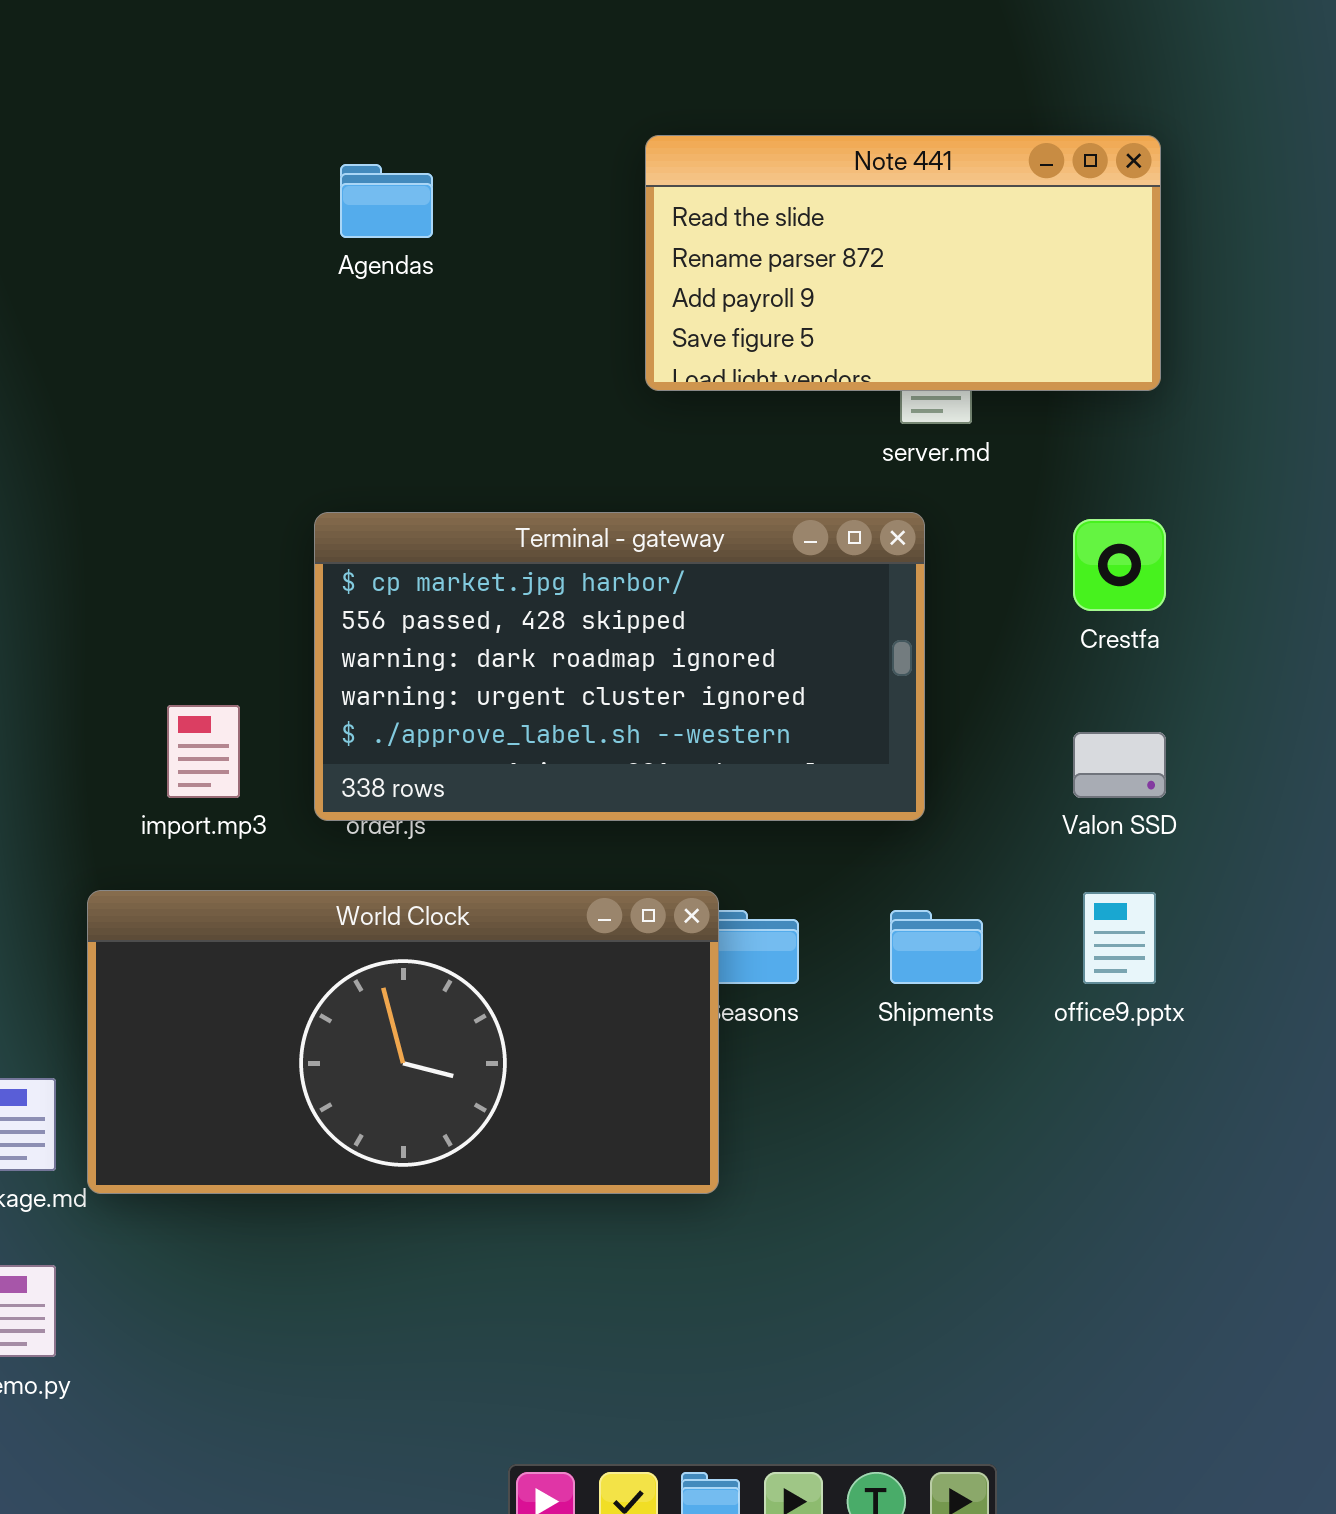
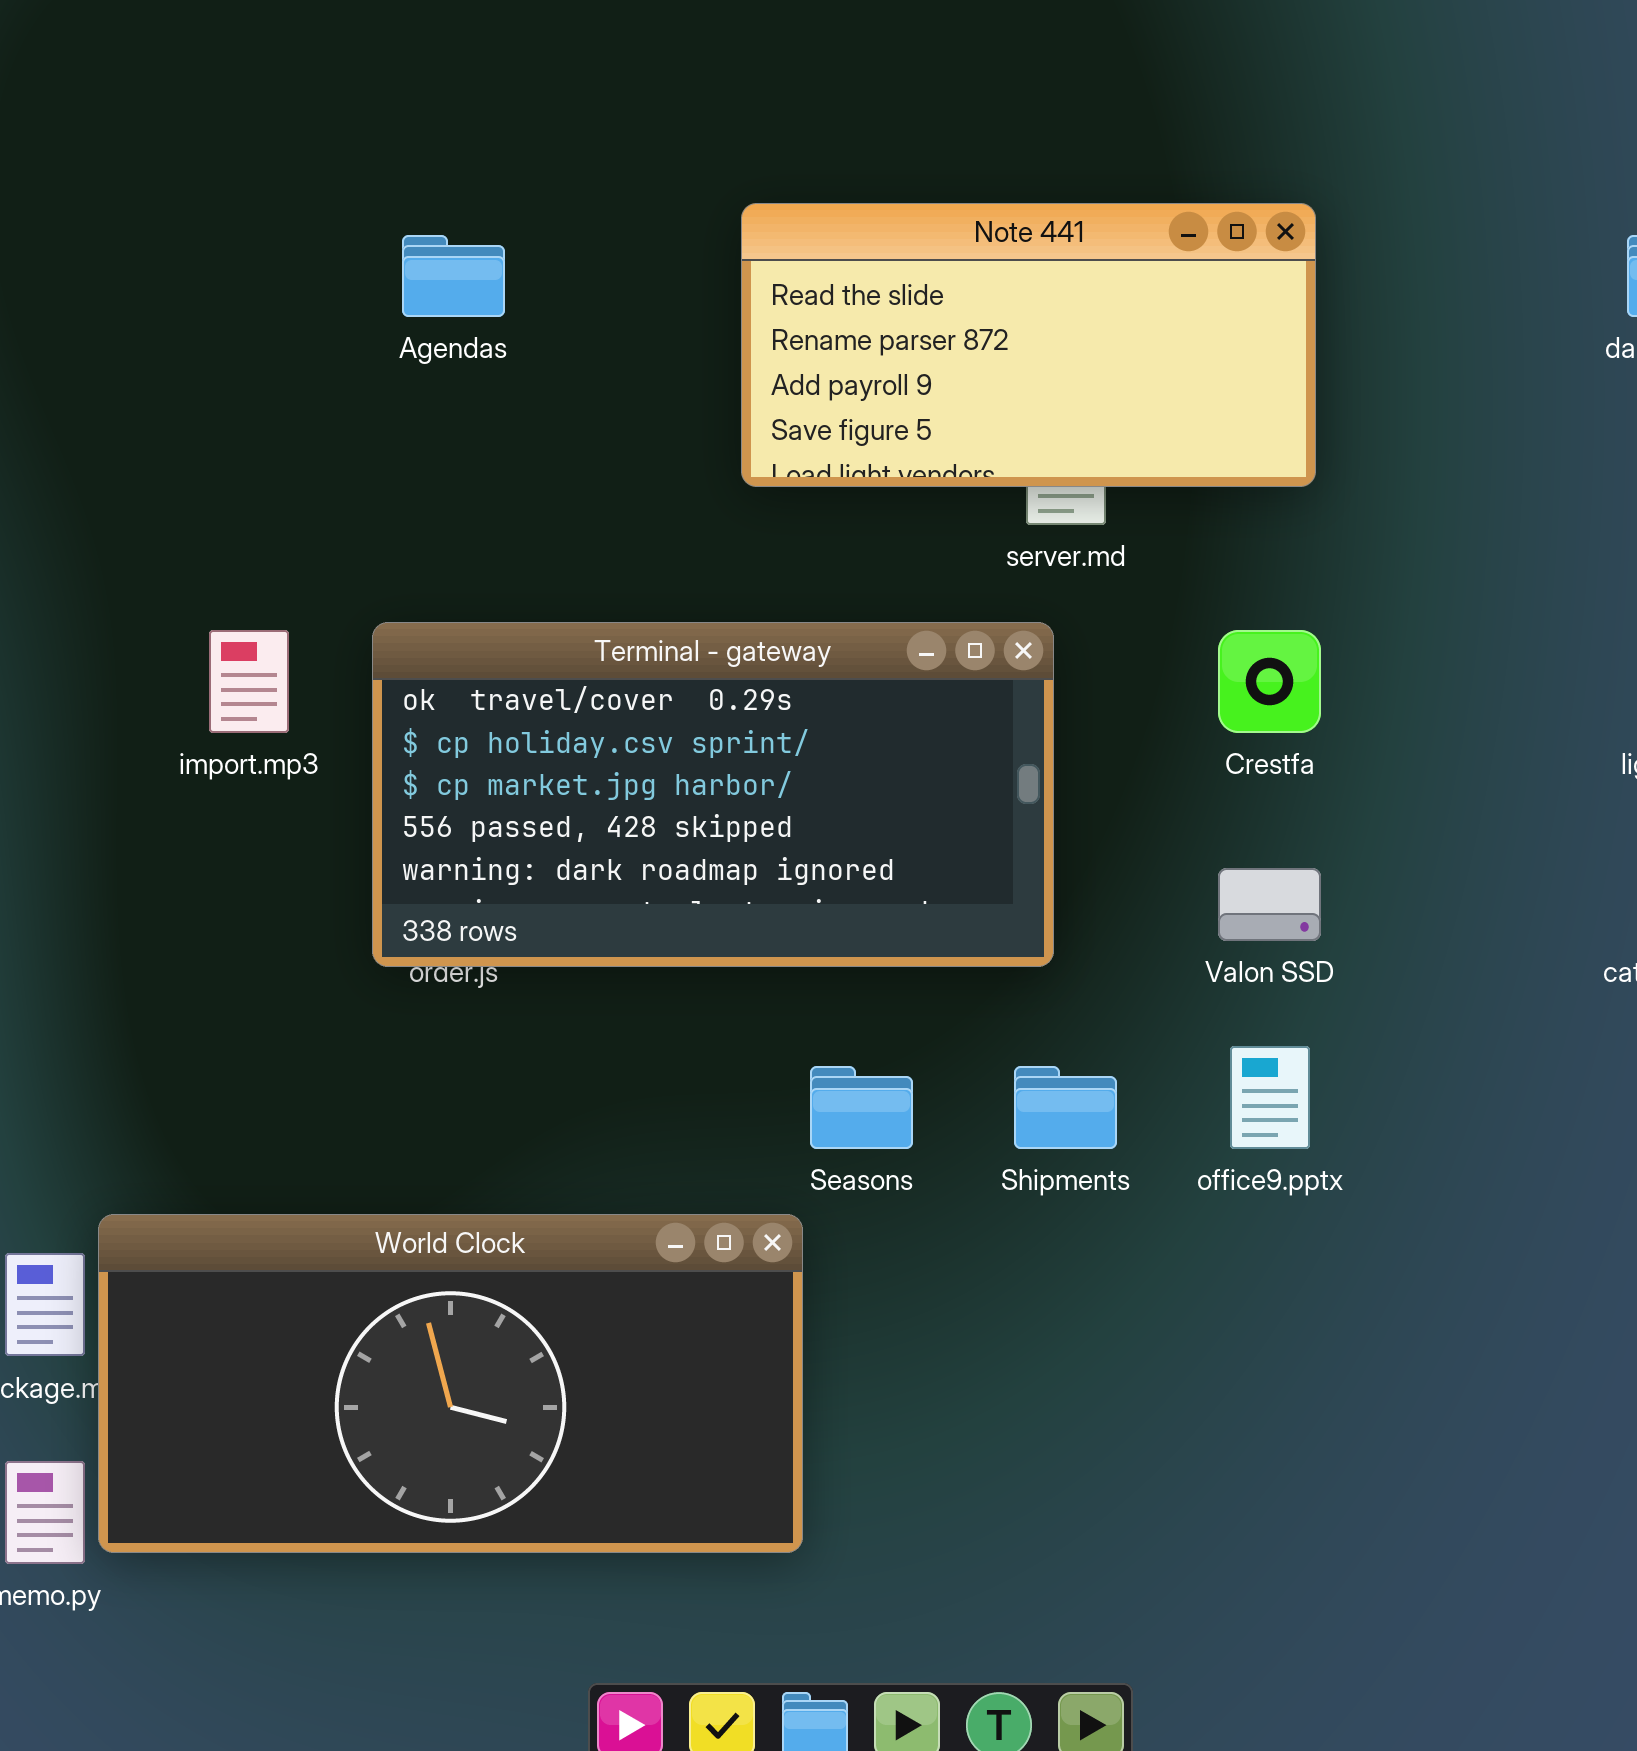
Terminal - gateway: [314,512,925,821] -> [372,622,1054,967], scrolled up 2 rows
import.mp3: [167,705,240,798] -> [209,630,289,733], moved
World Clock: [87,890,719,1194] -> [98,1214,803,1553], moved

